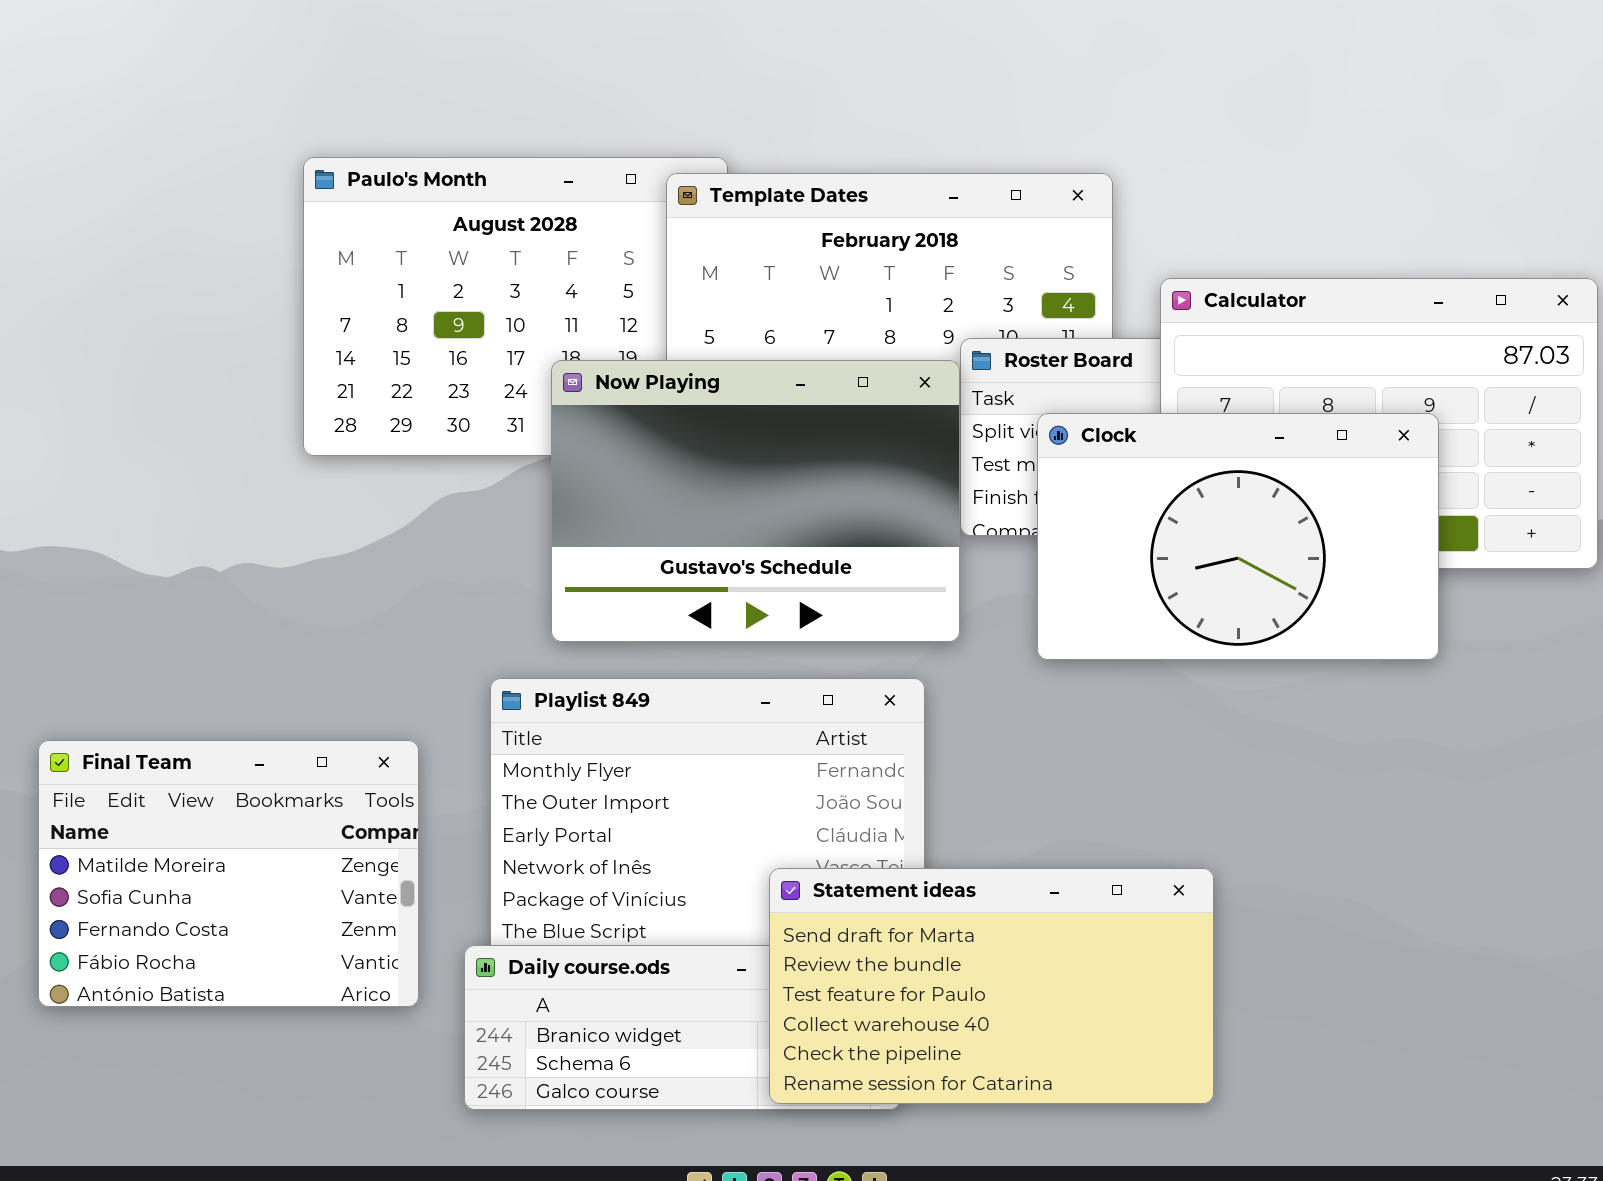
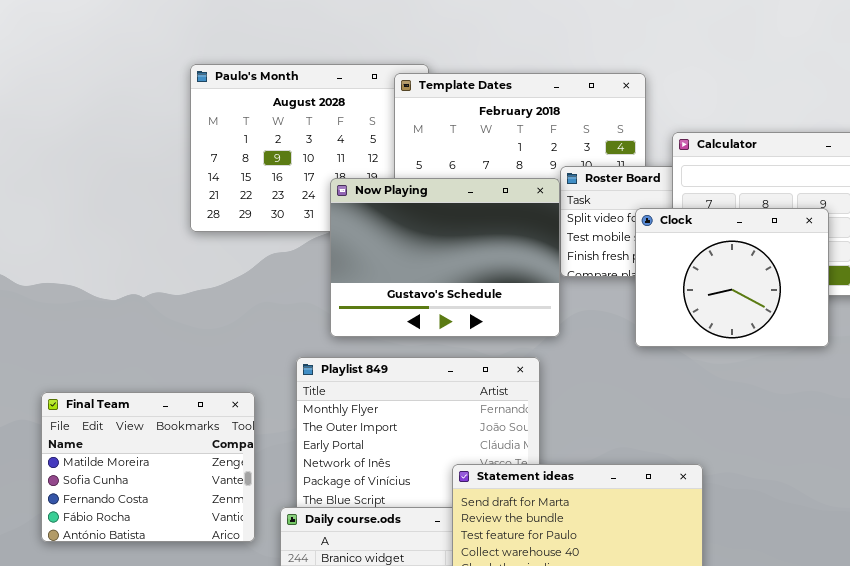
Clock: [1037,413,1439,660] -> [635,208,829,347], resized

